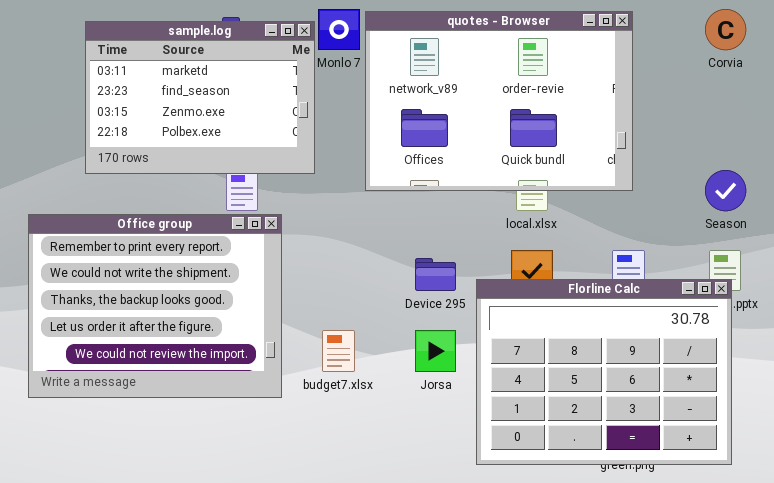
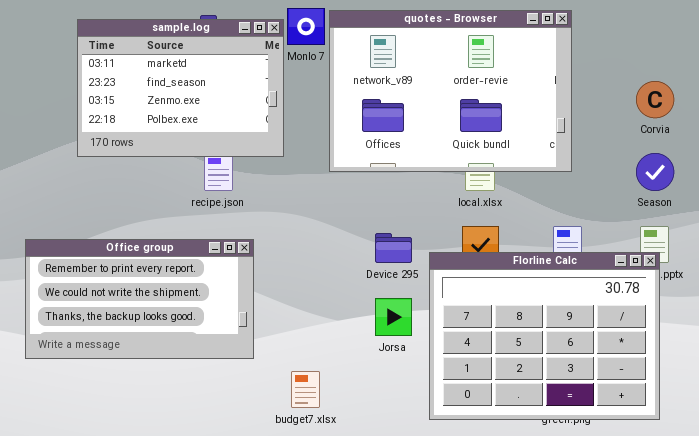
Corvia: [705,9,746,50] -> [636,81,674,118], moved
Office group: [28,214,282,398] -> [25,239,254,359], resized
budget7.xlsx: [322,330,355,372] -> [291,371,320,408], moved

